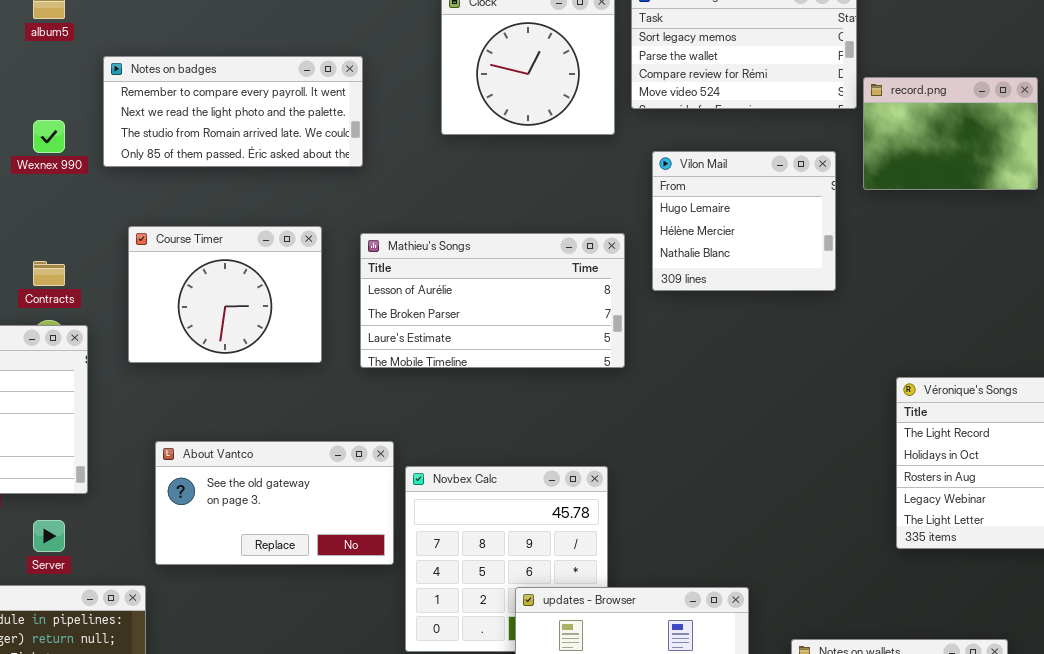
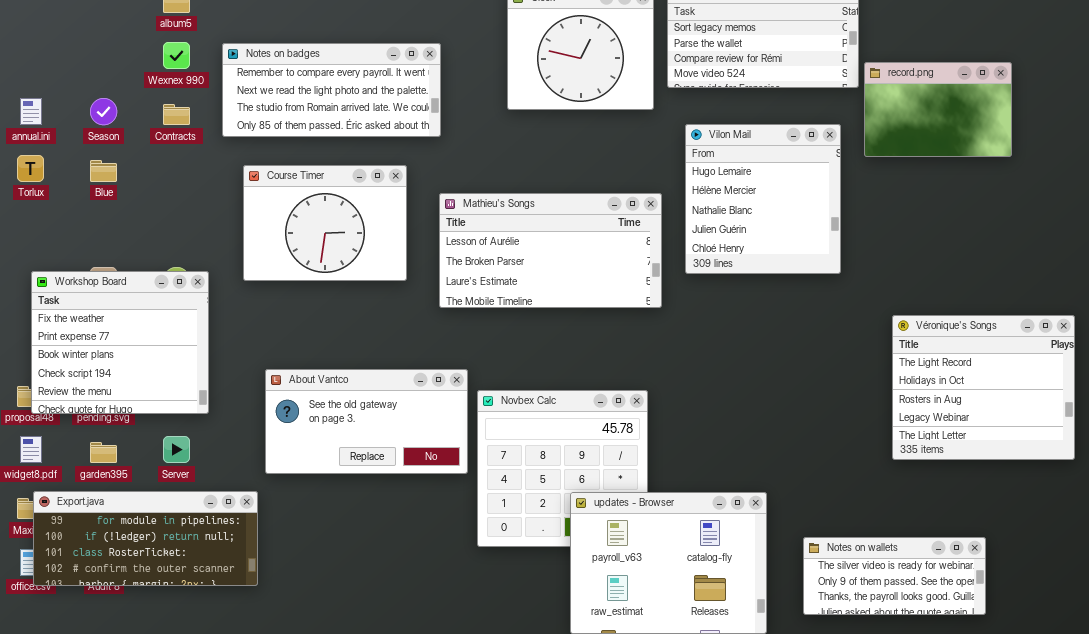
Wexnex 990: [33,120,65,153] -> [163,42,190,69], moved
Vilon Mail: [652,151,836,291] -> [685,124,841,274], resized
Course Timer: [128,226,322,363] -> [243,165,407,281], moved
Contracts: [33,261,65,286] -> [163,104,190,125], moved

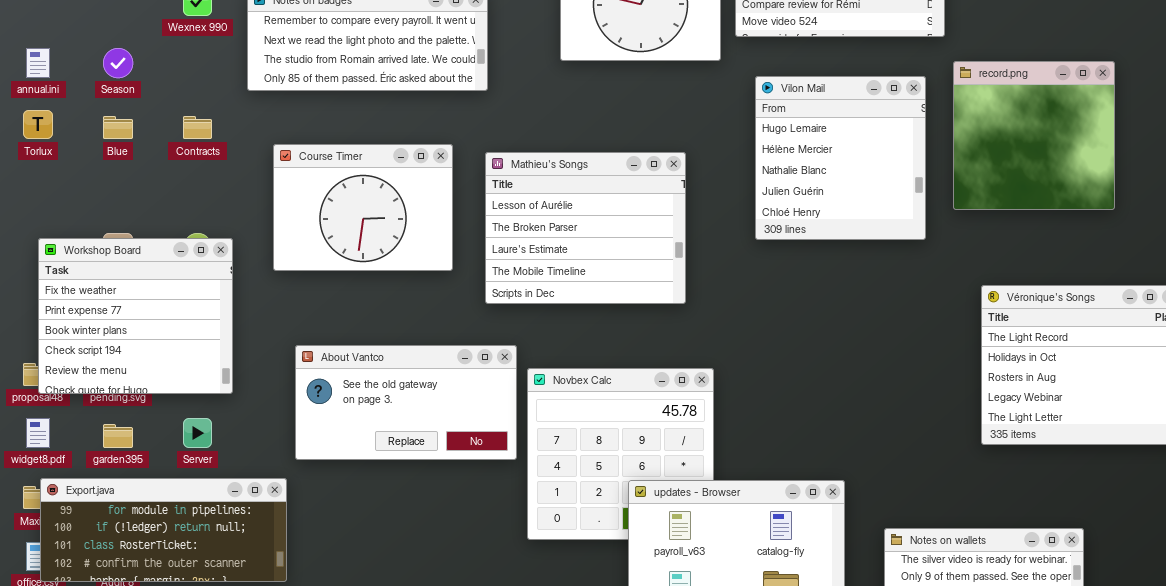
record.png: [864,62,1012,157] -> [953,61,1115,210], moved, resized
Contracts: [163,104,190,125] -> [183,116,212,139], moved
Course Timer: [243,165,407,281] -> [273,144,453,271], moved
Mathieu's Songs: [439,193,662,308] -> [485,152,686,304], resized

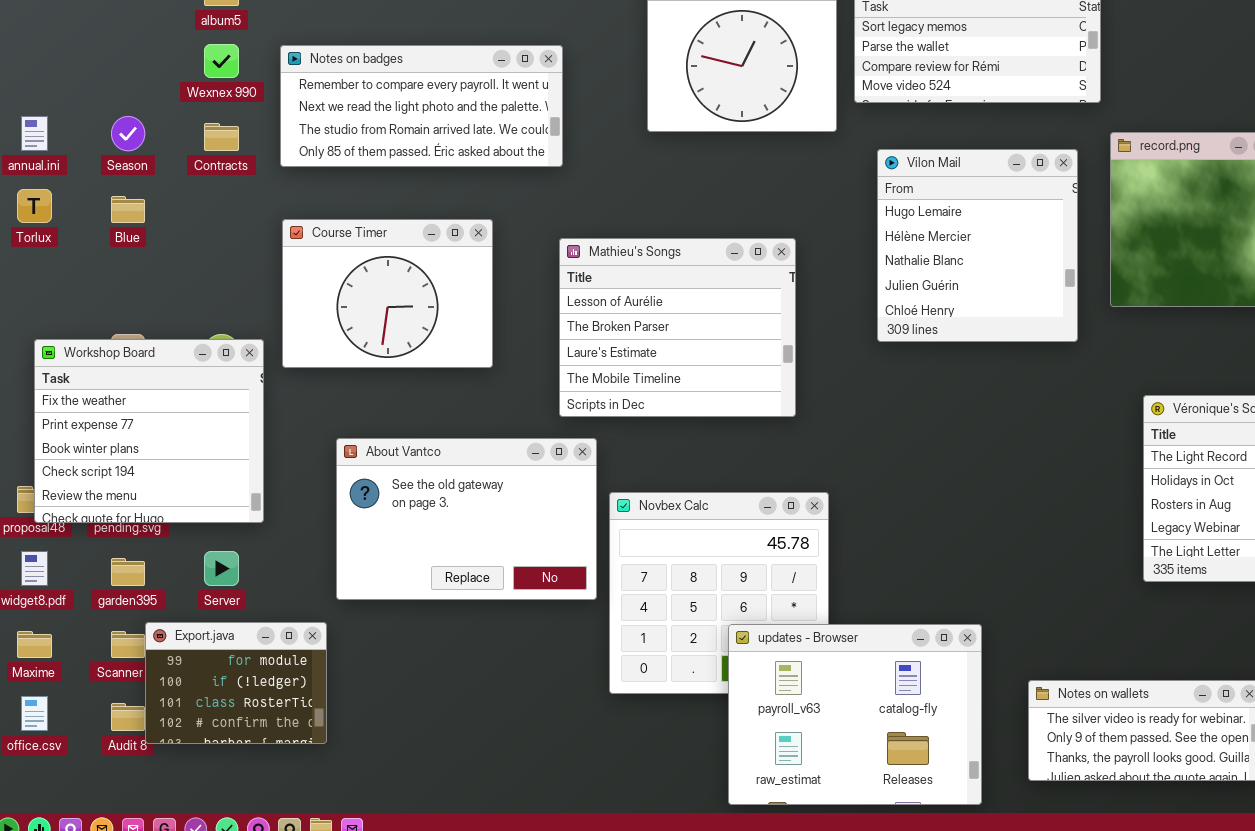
Contracts: [183,116,212,139] -> [204,123,239,151], moved
Course Timer: [273,144,453,271] -> [282,219,493,368], moved
About Vantco: [295,345,517,460] -> [336,438,597,600], resized
Export.java: [40,478,287,582] -> [145,622,327,744], resized

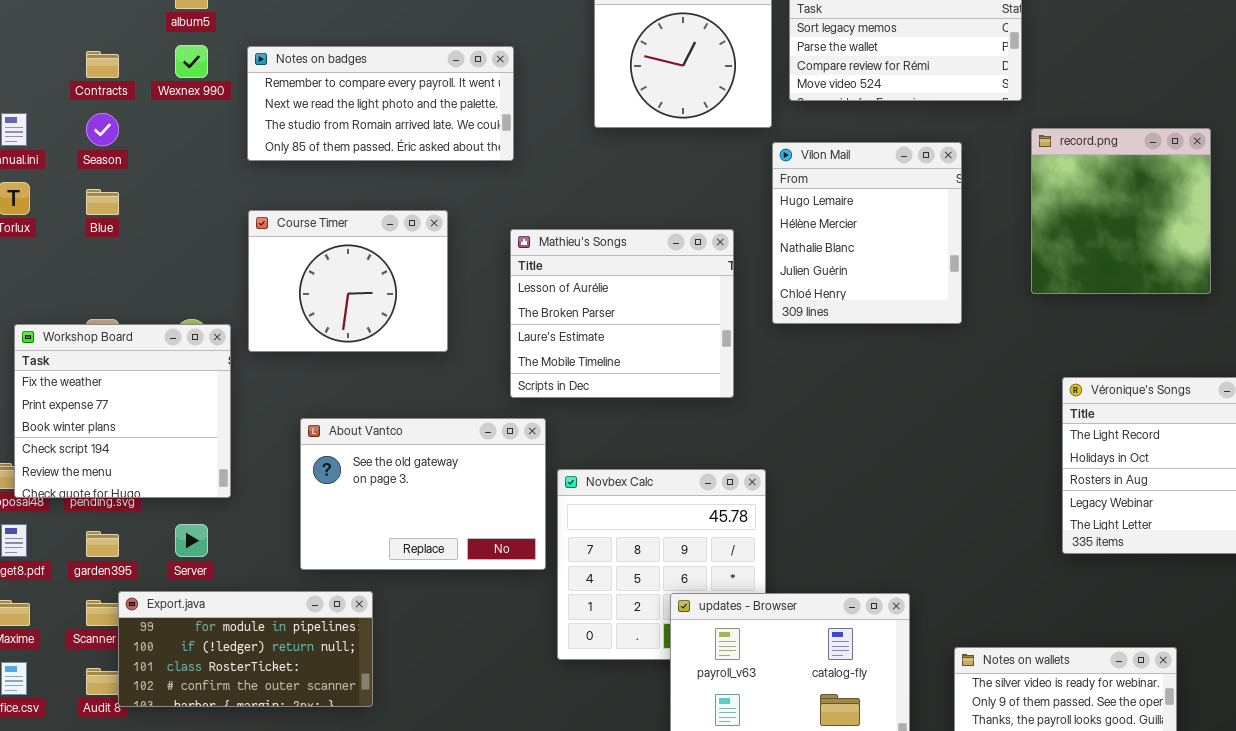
Contracts: [204,123,239,151] -> [86,51,119,78], moved
Vilon Mail: [877,149,1078,342] -> [772,142,962,324], moved
Export.java: [145,622,327,744] -> [118,591,373,707], resized

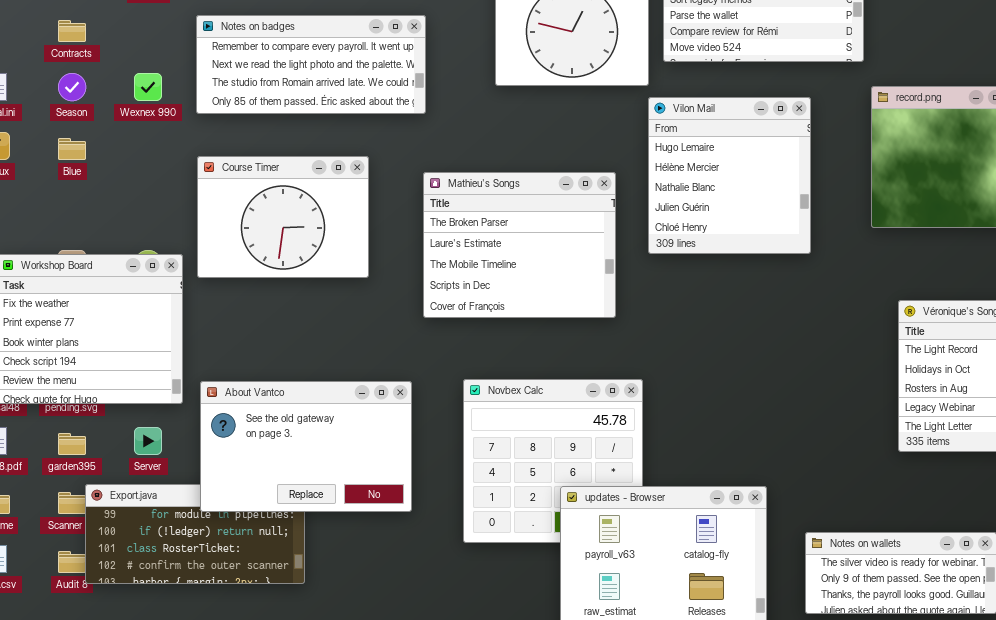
Wexnex 990: [175,45,208,78] -> [134,73,162,101], moved
Mathieu's Songs: [510,229,734,398] -> [423,172,616,318], scrolled down 1 row
About Vantco: [300,418,546,570] -> [200,381,412,512], moved

